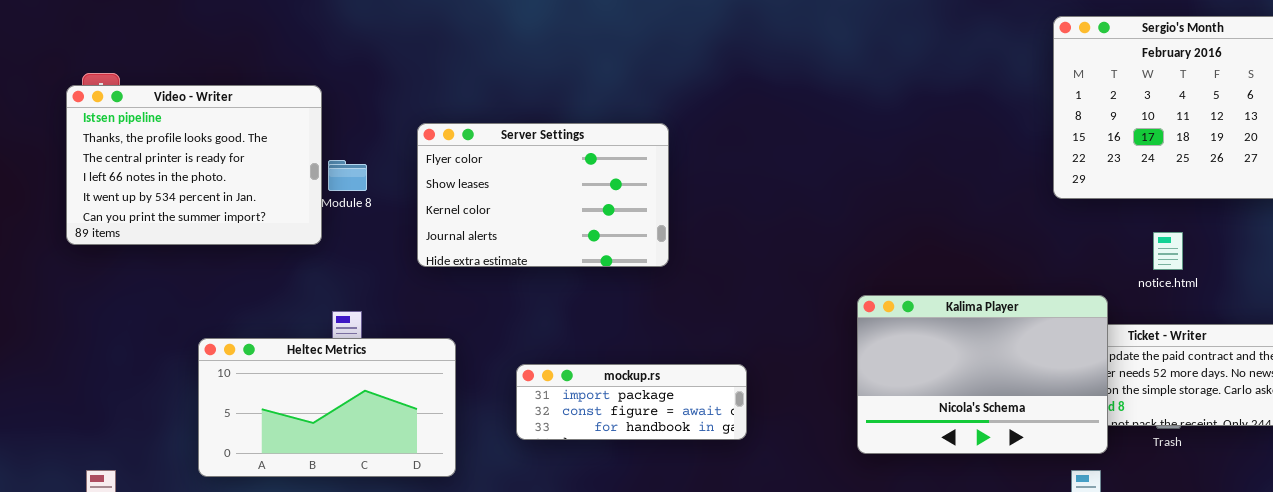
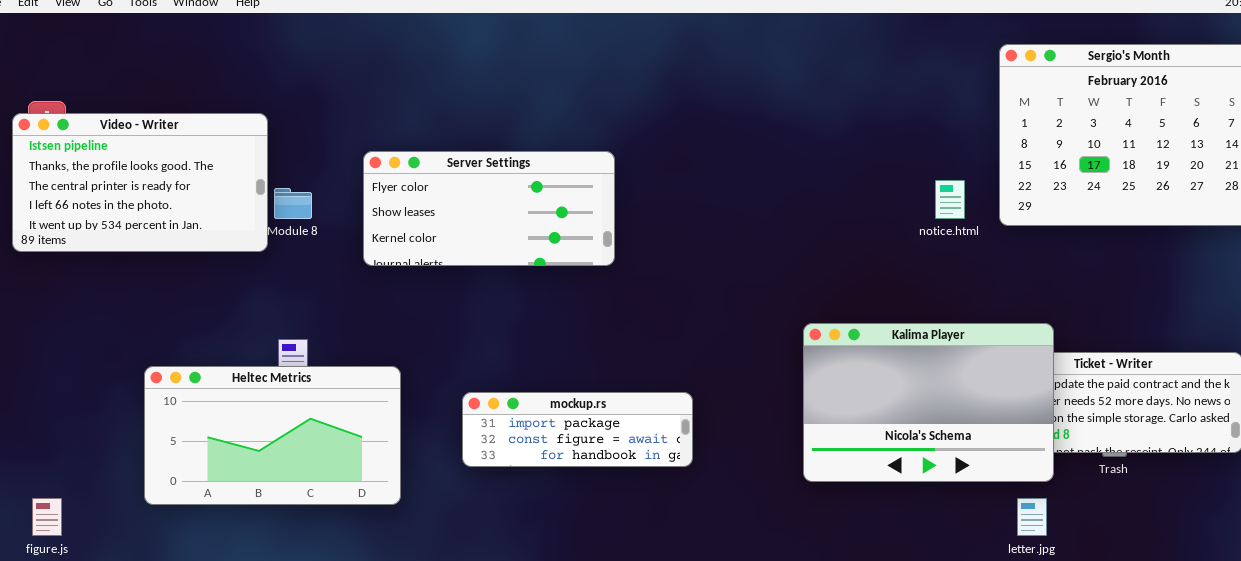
Video - Writer: [66,85,322,245] -> [12,113,268,252], resized
Server Settings: [417,123,669,267] -> [363,151,615,266], resized
notice.html: [1153,232,1183,270] -> [935,180,965,219], moved

